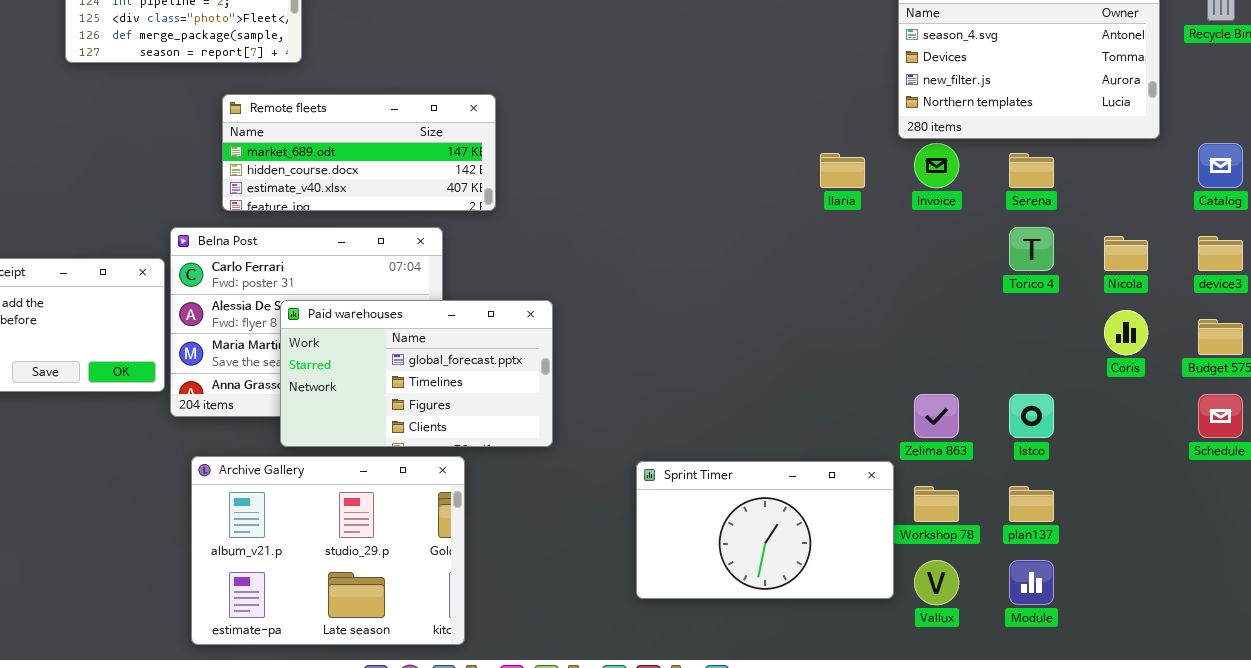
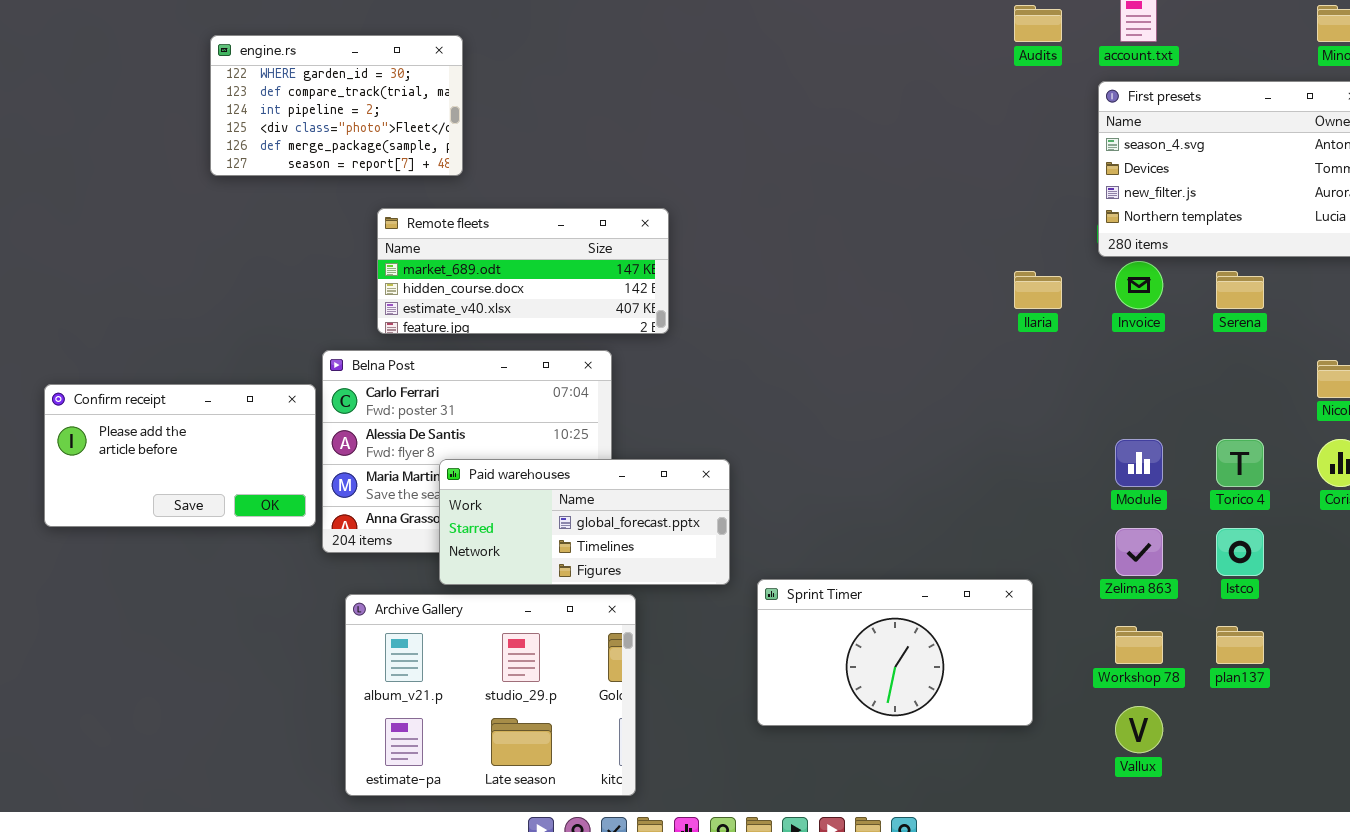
Torico 4: [1009,227,1054,271] -> [1216,439,1264,487], moved
Paid warehouses: [280,300,553,447] -> [439,459,730,585], resized
Sprint Timer: [636,461,894,599] -> [757,579,1033,726], moved
Module: [1009,560,1054,605] -> [1115,439,1163,487], moved

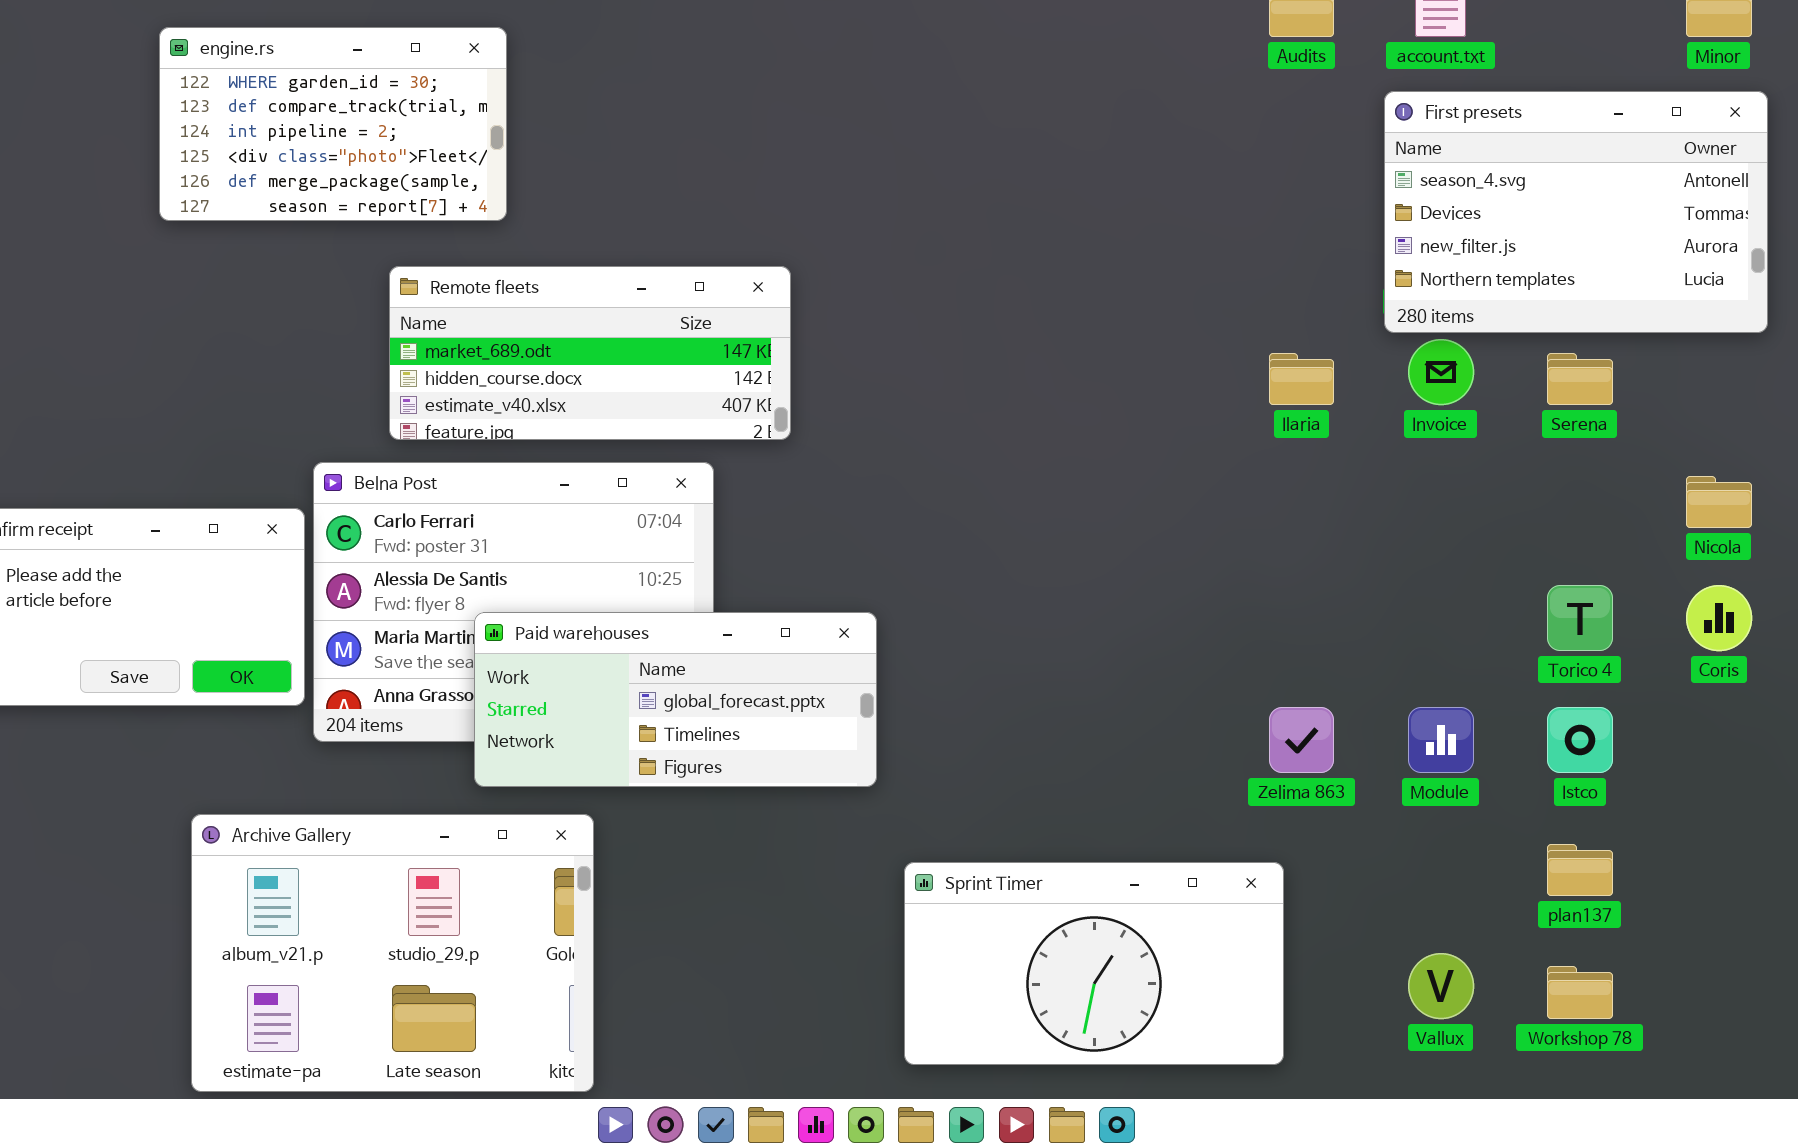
Module: [1115,439,1163,487] -> [1408,707,1474,773], moved
Zelima 863: [1115,528,1163,576] -> [1269,707,1334,773], moved
Sprint Timer: [757,579,1033,726] -> [904,862,1284,1065], moved
Archive Gallery: [345,594,636,796] -> [191,814,594,1092], moved
Workshop 78: [1115,626,1163,664] -> [1547,966,1613,1019], moved

